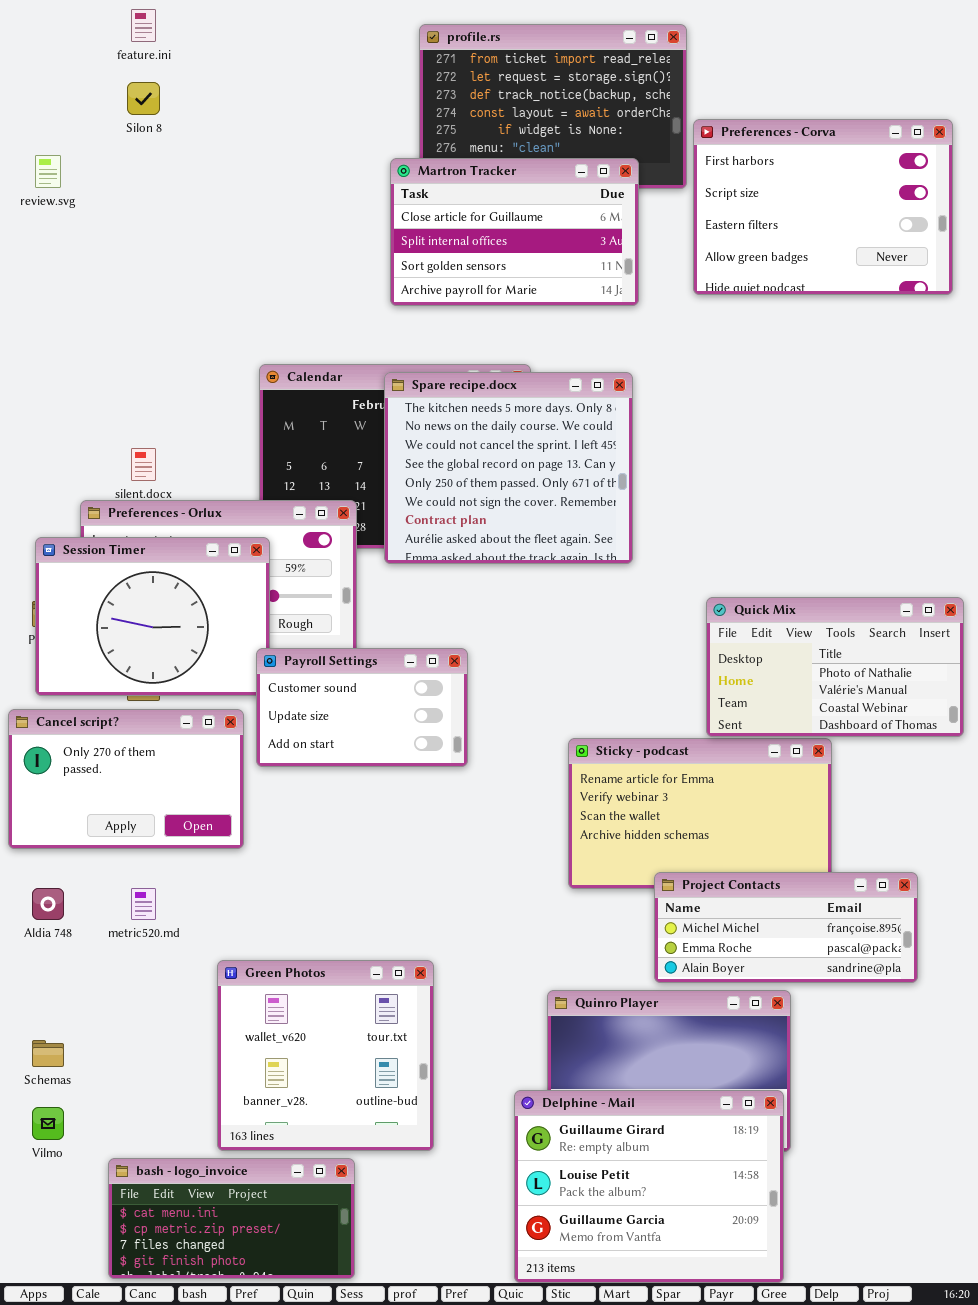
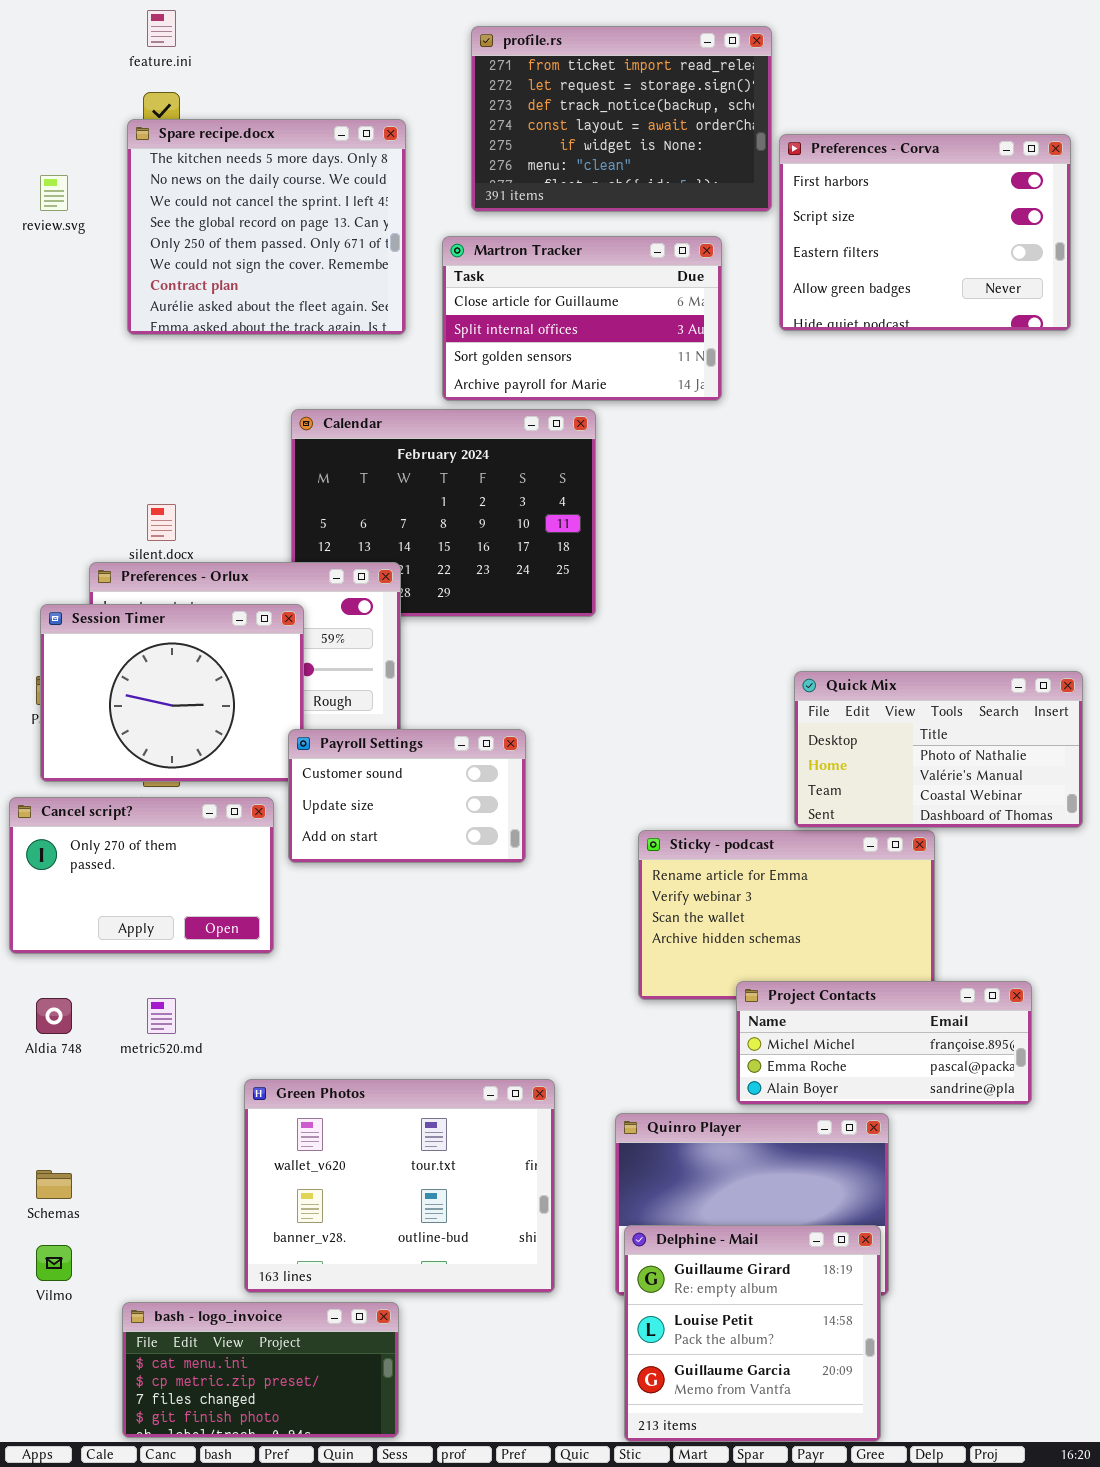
Martron Tracker: [390,158,639,306] -> [442,236,722,401], moved
Spare recipe.docx: [384,372,633,564] -> [127,119,406,335], moved
Green Photos: [217,960,434,1151] -> [244,1079,555,1293], resized
Delphine - Mail: [514,1090,784,1283] -> [624,1225,881,1442], resized

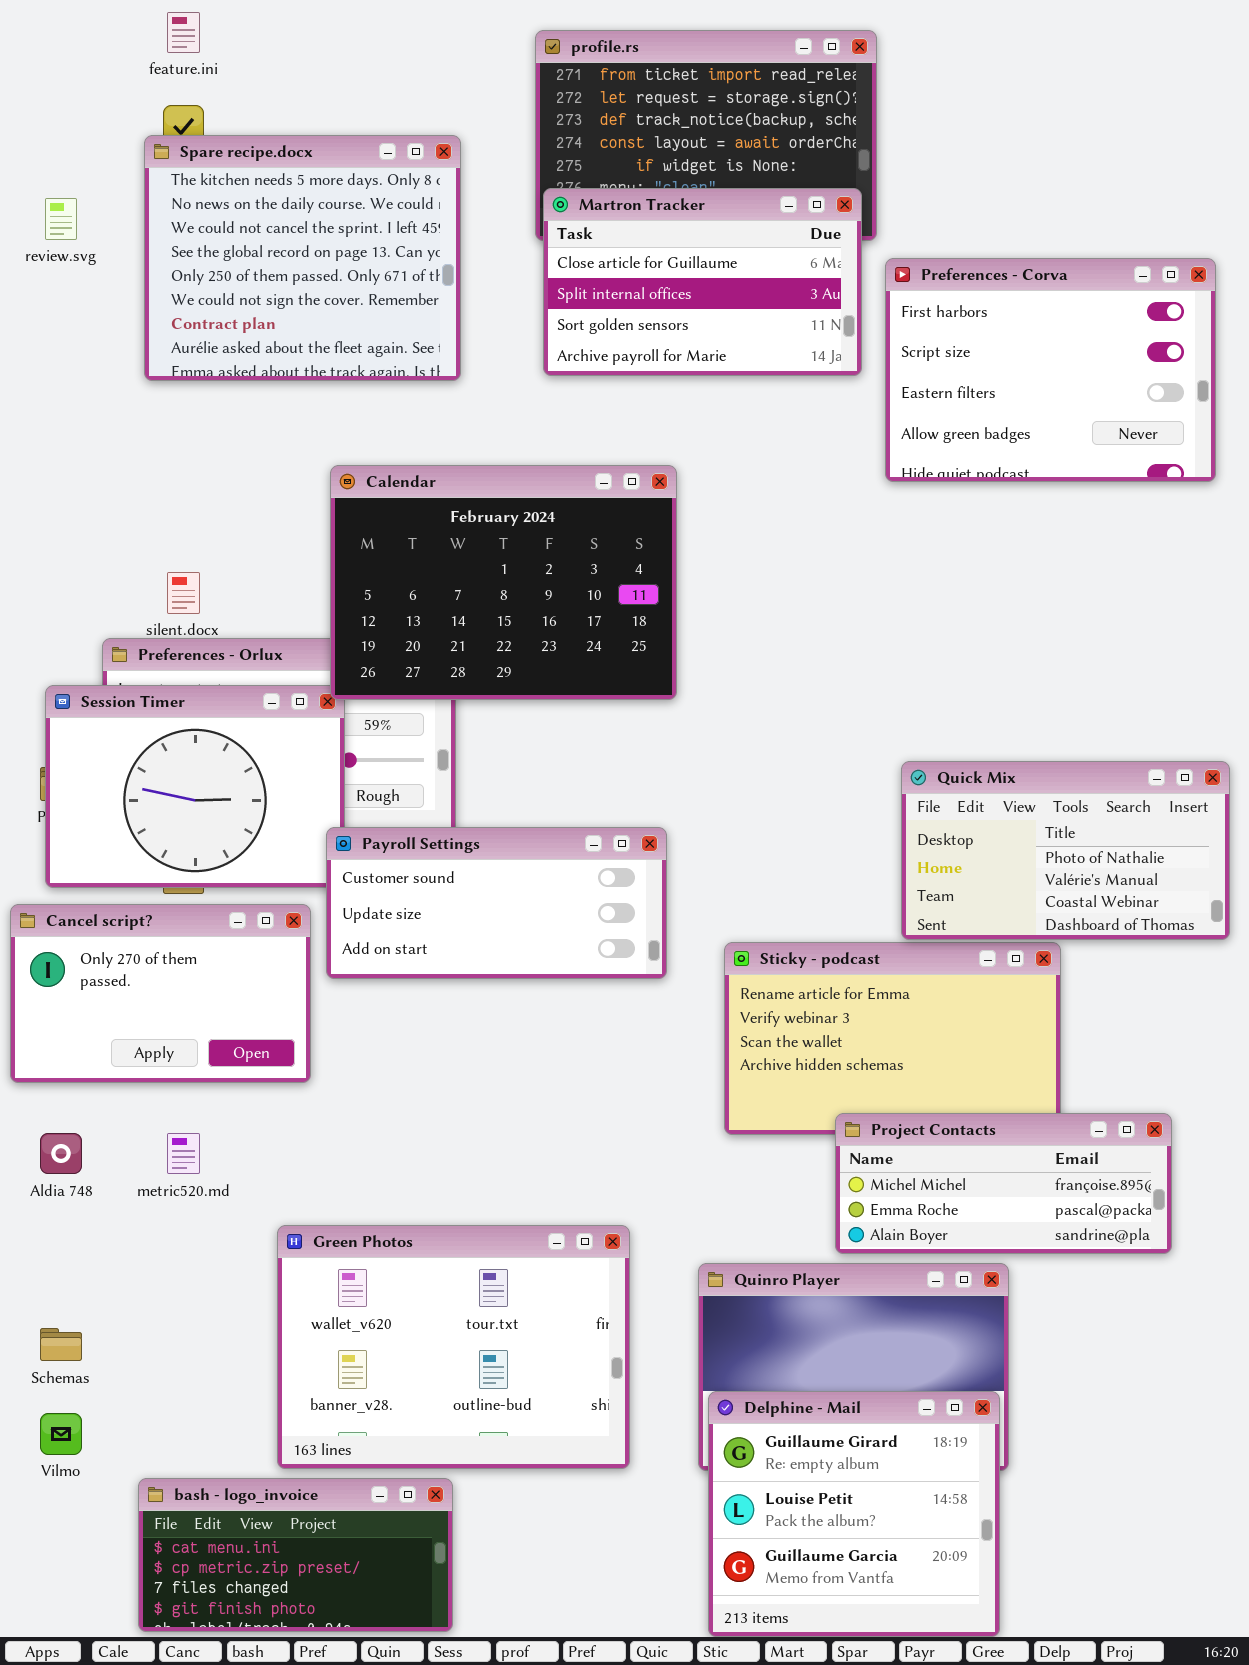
Preferences - Corva: [779,134,1071,331] -> [885,258,1216,482], moved
Martron Tracker: [442,236,722,401] -> [543,188,862,376], moved
Calendar: [291,409,596,617] -> [330,465,677,700], raised
Payroll Settings: [288,729,526,863] -> [326,827,667,979], resized

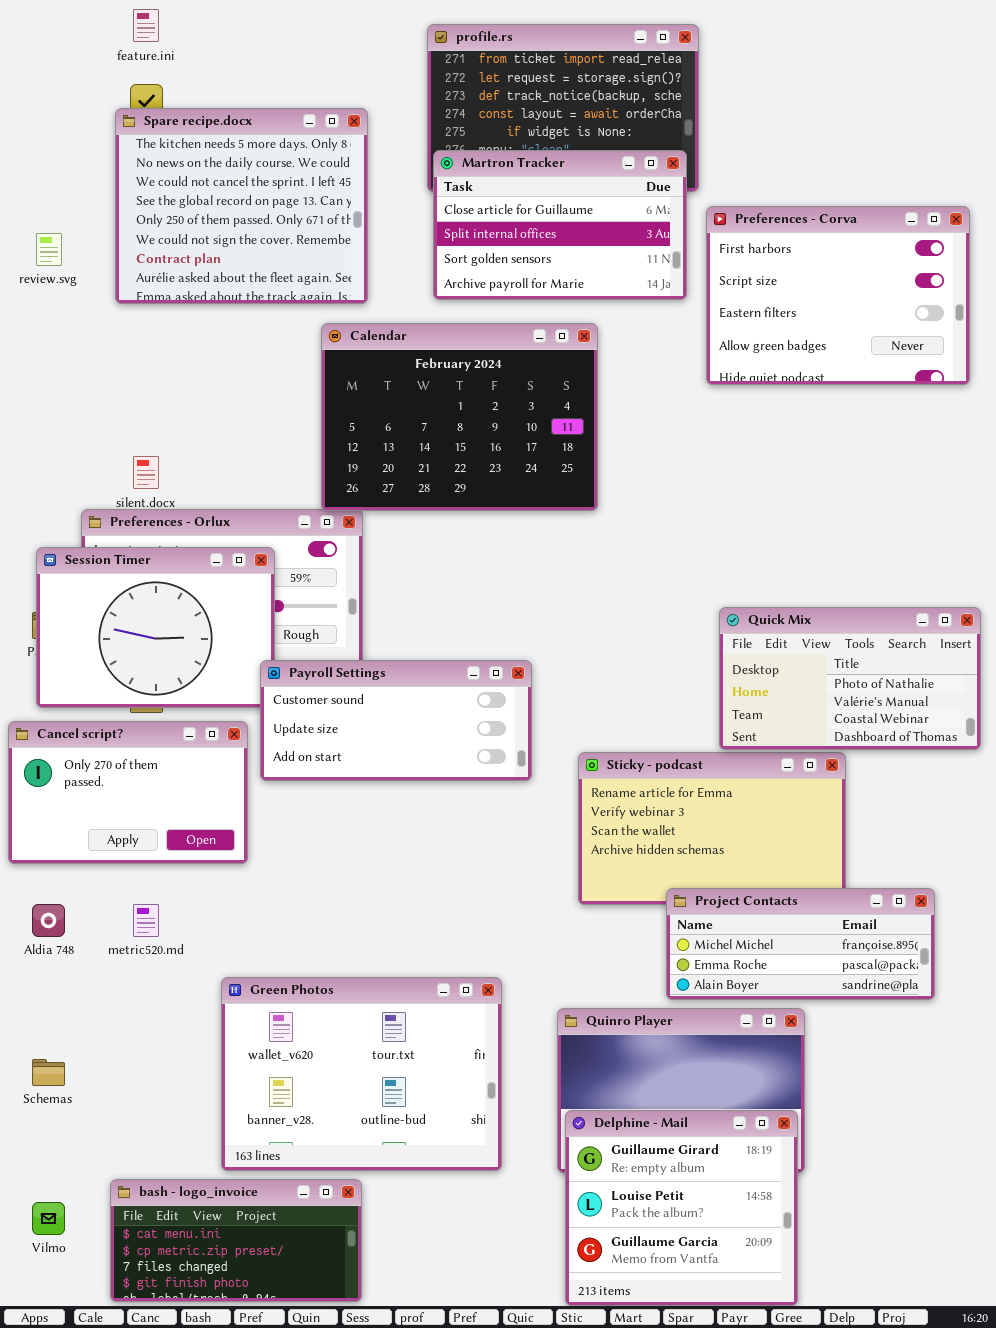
review.svg: [45,198,77,240] -> [36,233,62,266], moved
Calendar: [330,465,677,700] -> [321,323,598,511], moved
Vilmo: [40,1413,82,1455] -> [32,1202,65,1235], moved

